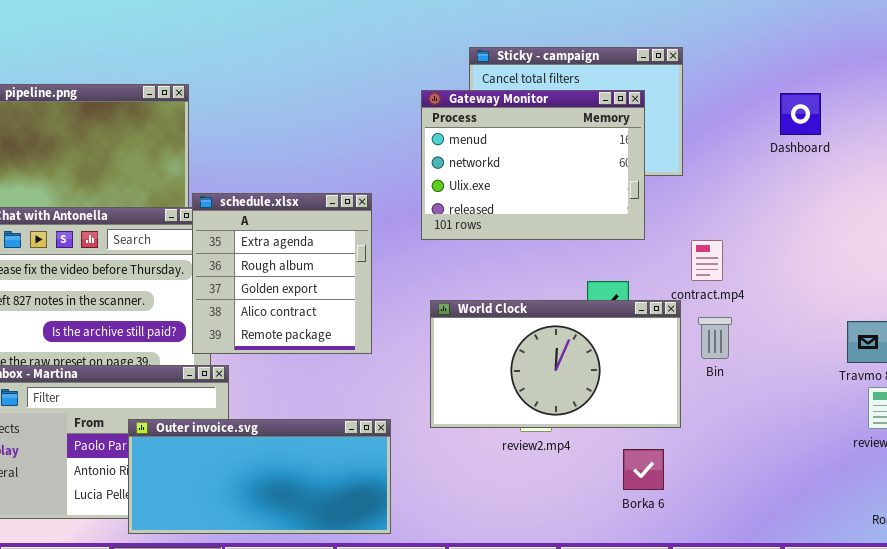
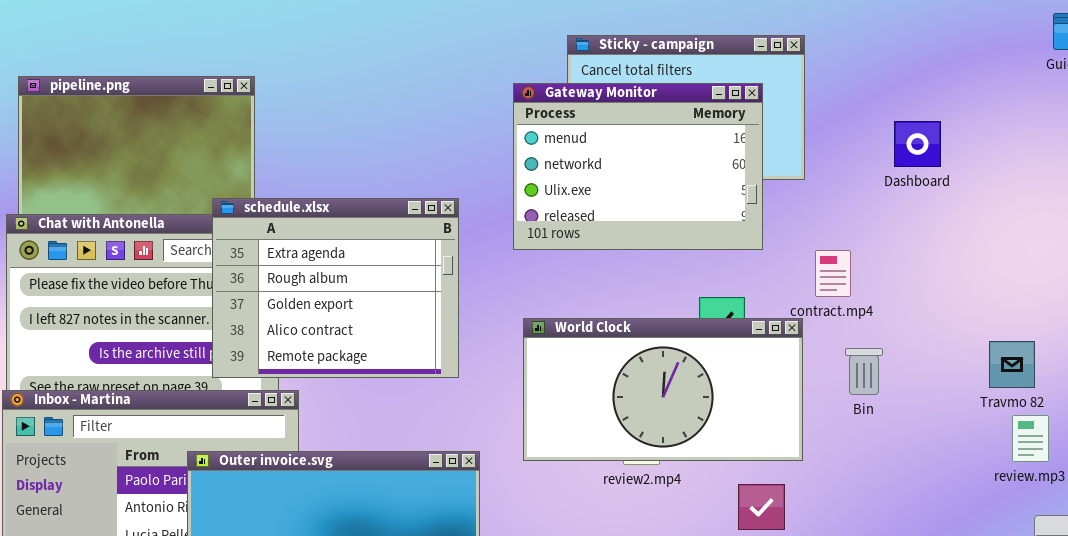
Dashboard: [780,93,821,135] -> [894,121,941,167], moved
schedule.xlsx: [192,193,372,354] -> [212,198,459,378], resized
Bin: [698,317,732,359] -> [845,348,883,395], moved

